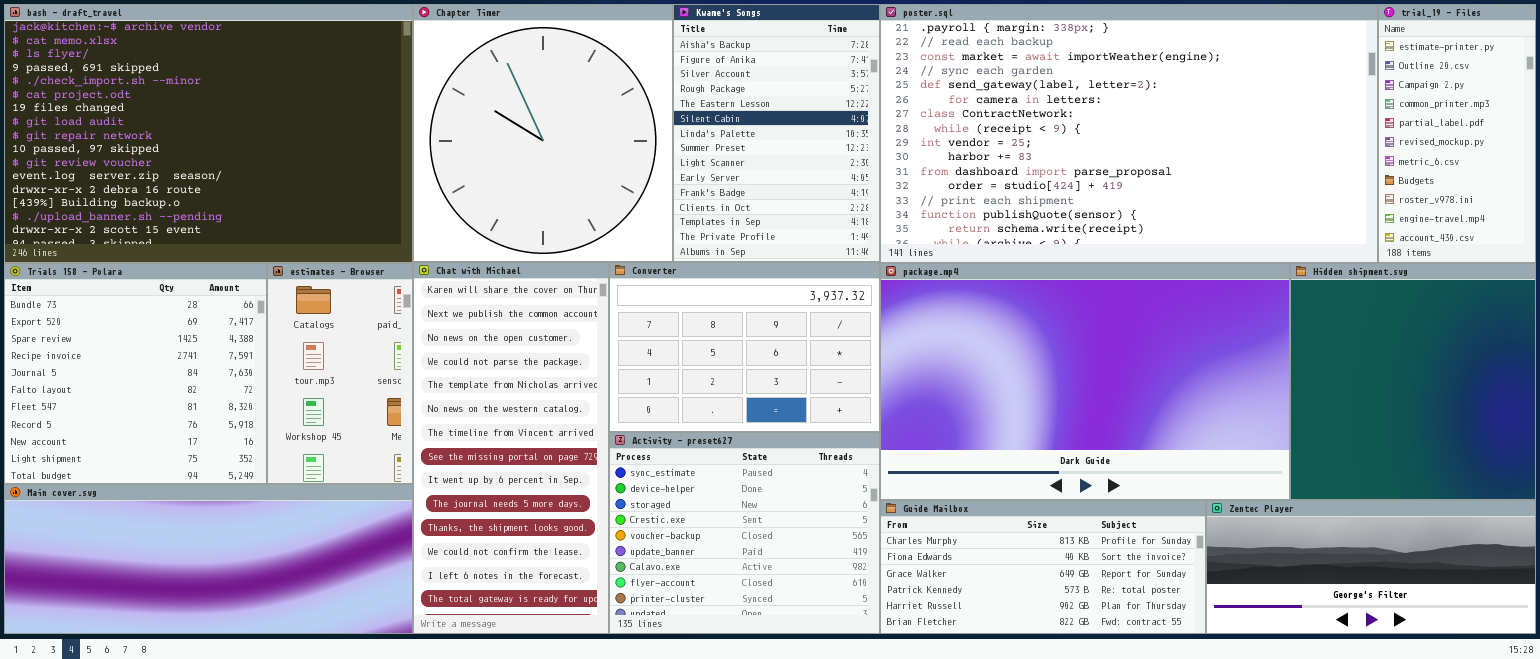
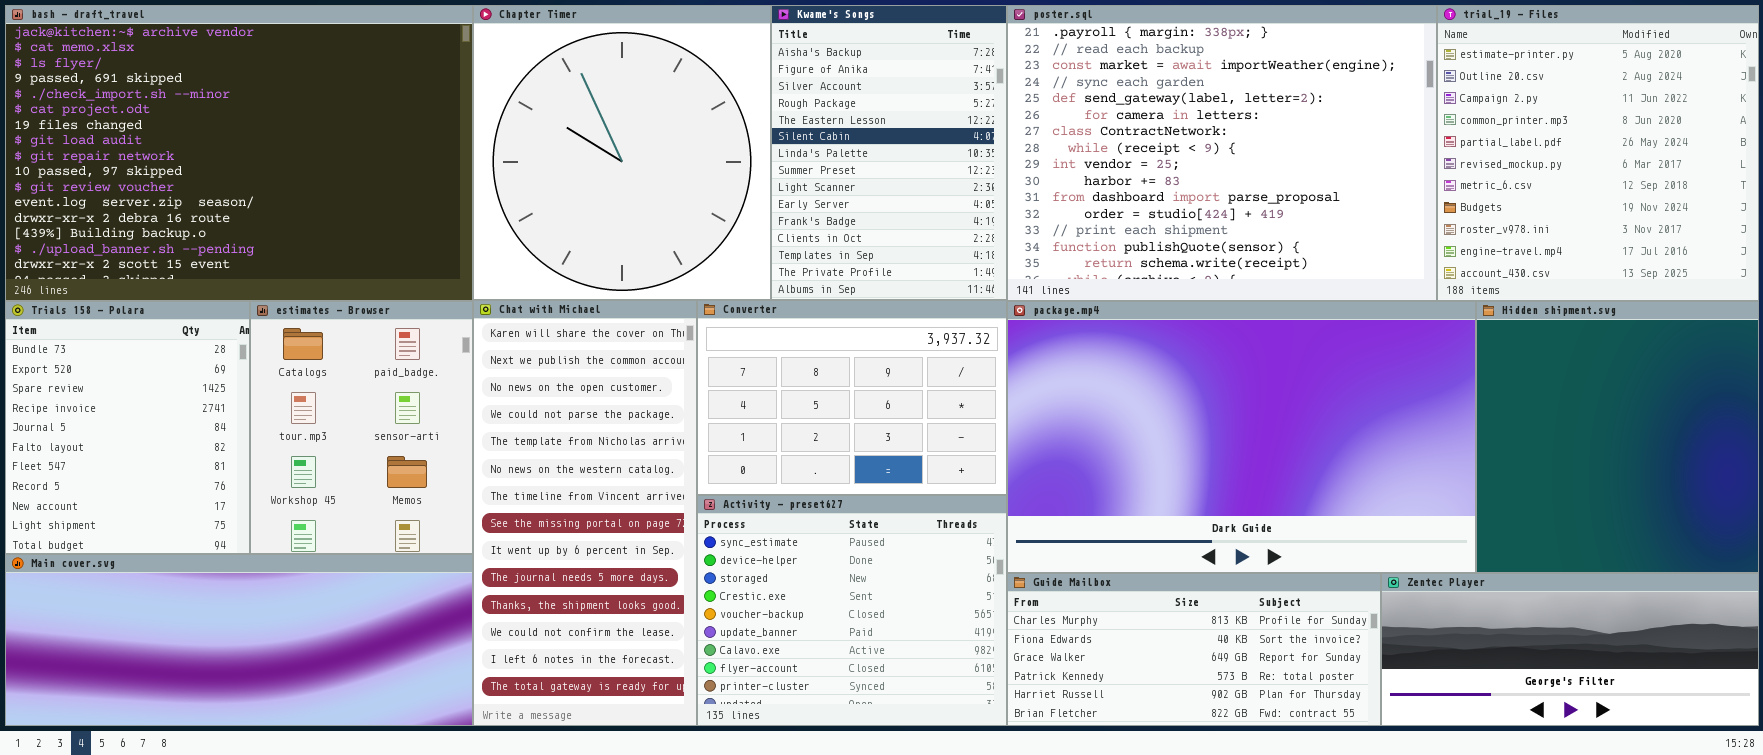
poster.sql: [880,4,1378,263] -> [1007,5,1437,301], resized
trial_19 - Files: [1378,4,1536,263] -> [1437,5,1759,301], resized
Trials 158 - Polara: [4,263,267,484] -> [5,301,250,554], resized
estimates - Browser: [267,263,413,484] -> [250,301,473,554], resized

